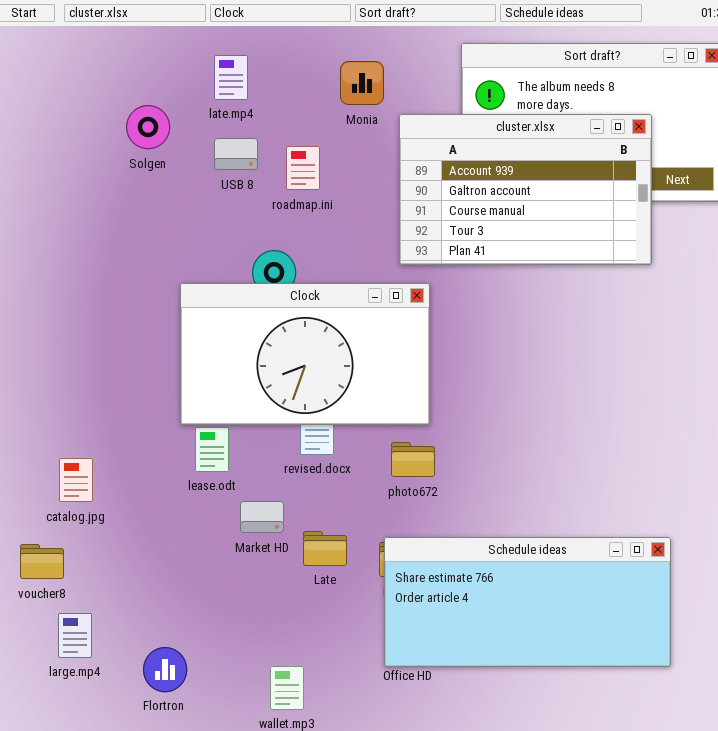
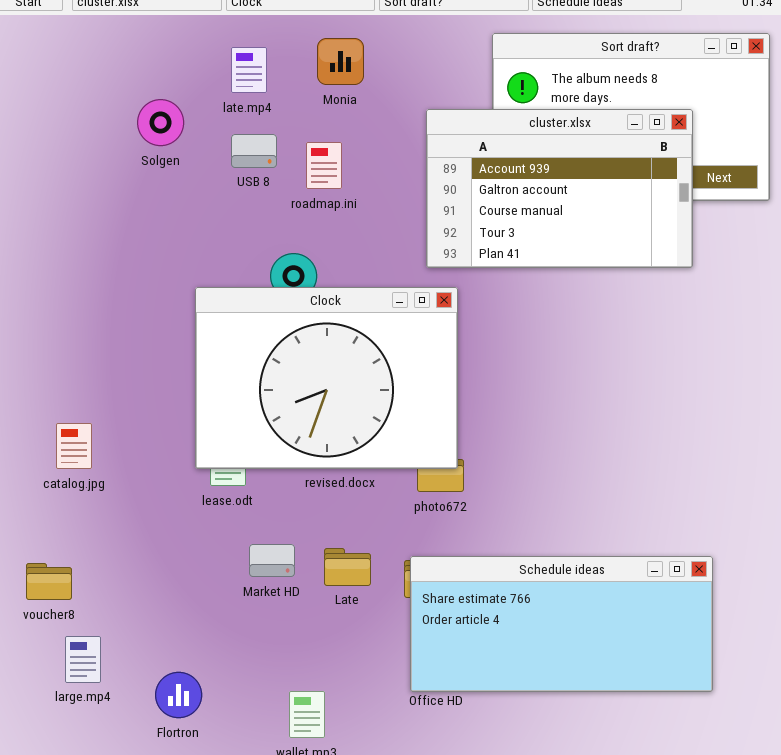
Monia: [340,61,384,105] -> [317,38,364,85], moved
Clock: [180,283,430,425] -> [195,287,458,469], resized
catalog.jpg: [59,458,93,502] -> [56,423,92,469], moved
Market HD: [240,501,284,533] -> [249,544,295,577], moved

